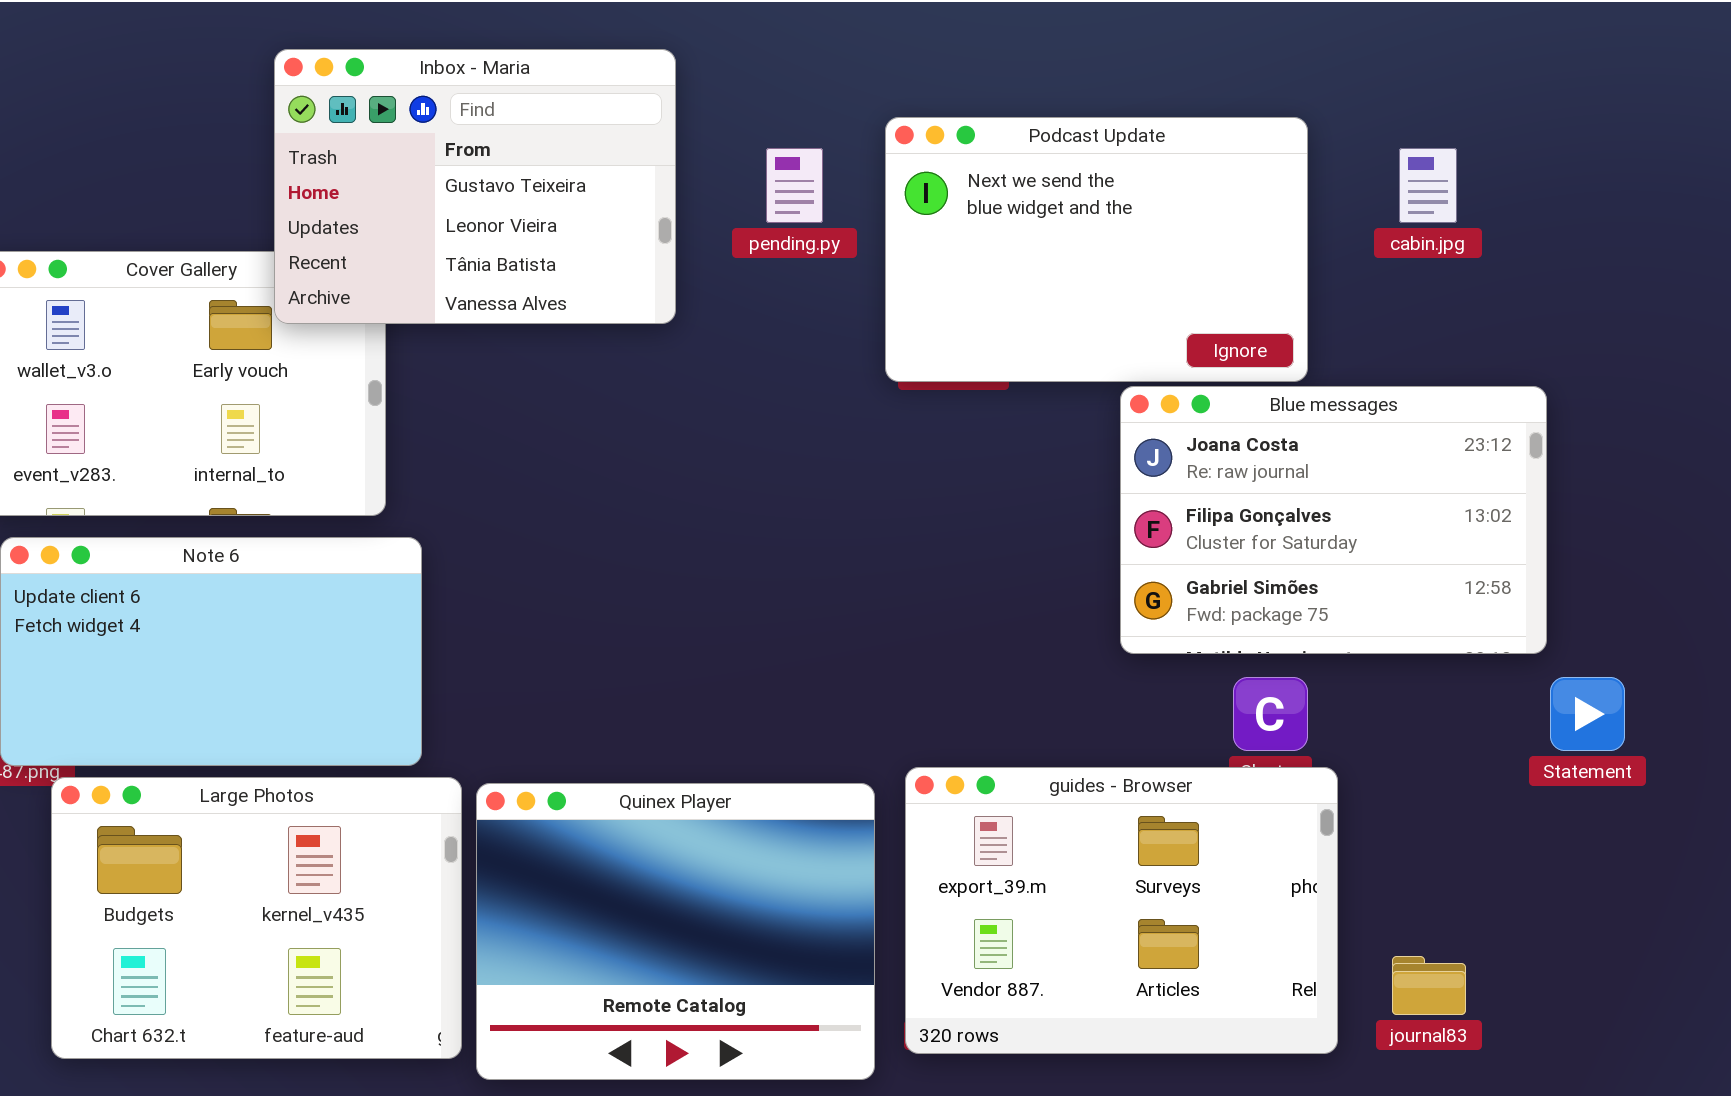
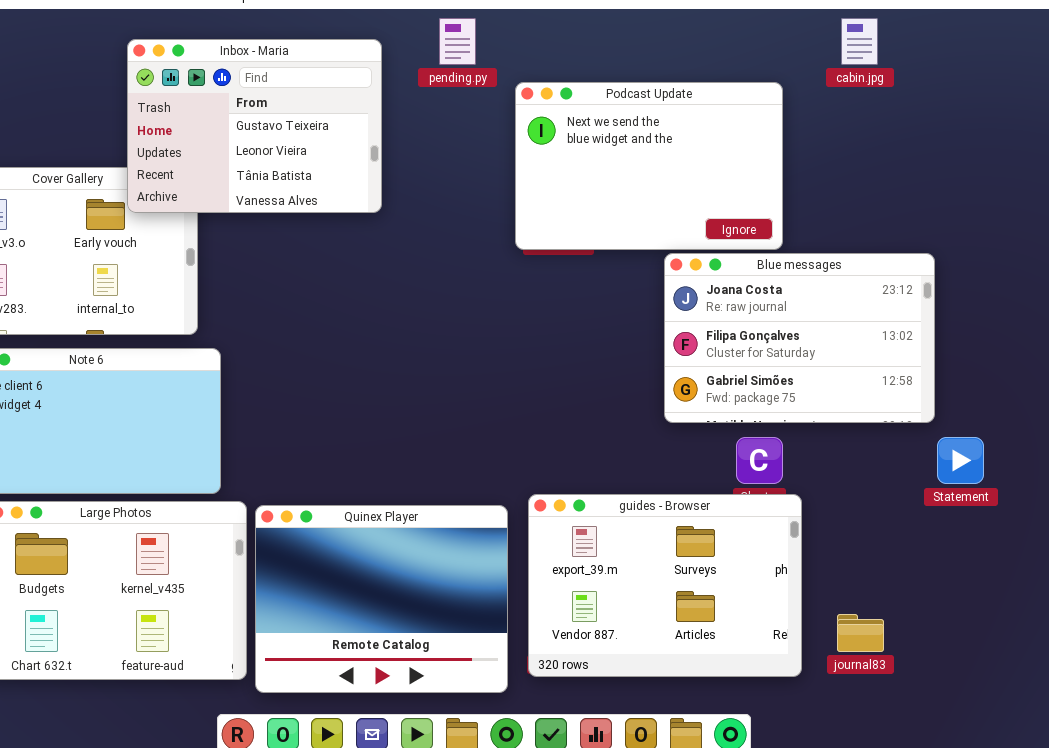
pending.py: [766,148,823,223] -> [439,18,476,65], moved
cabin.jpg: [1399,148,1457,223] -> [841,18,878,65], moved

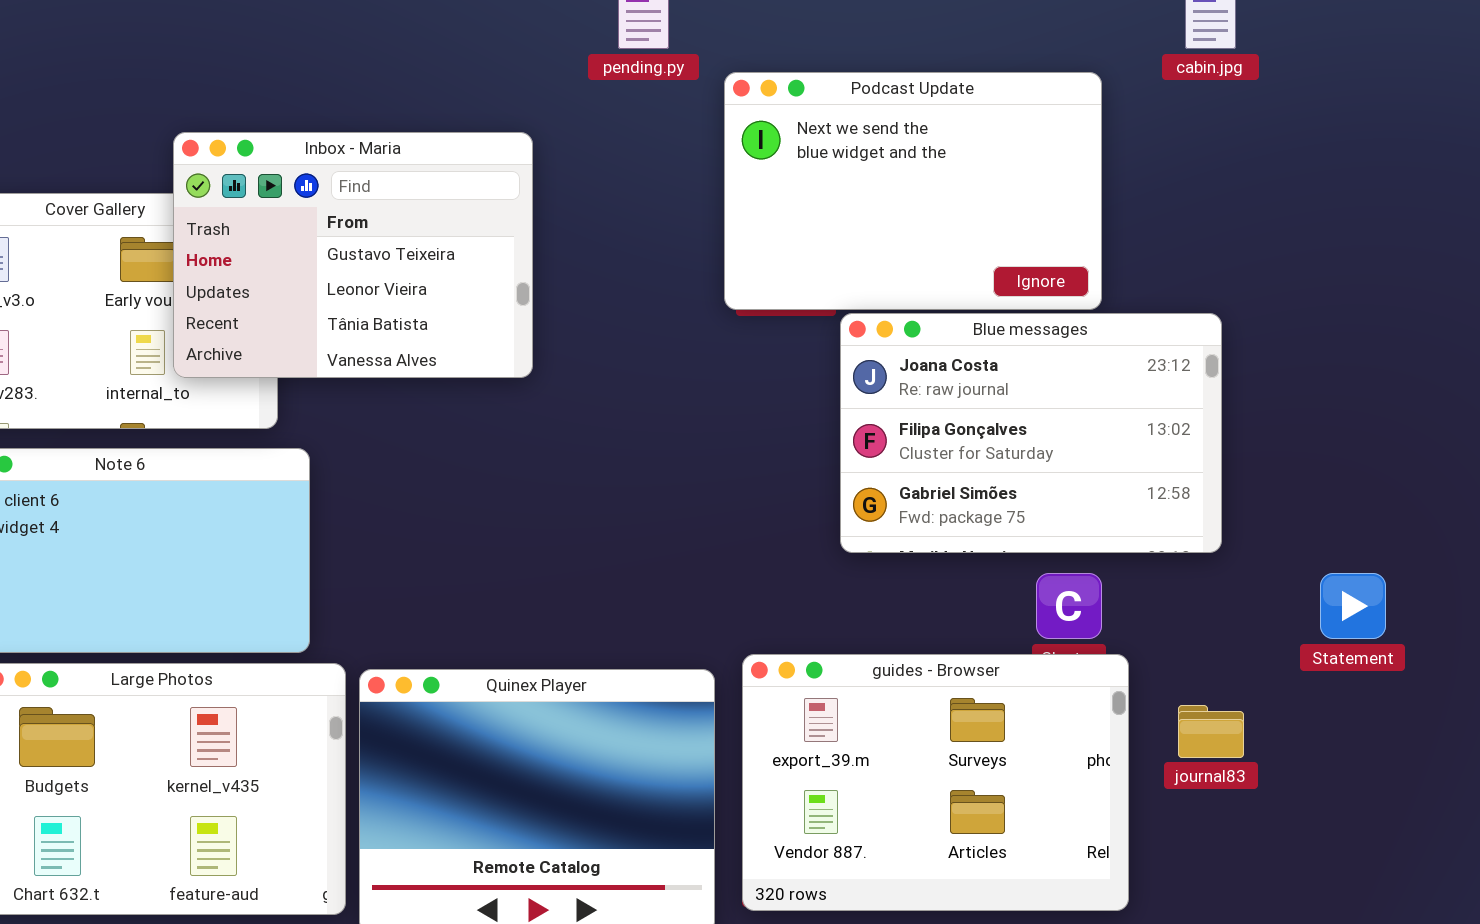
Inbox - Maria: [127,39,382,213] -> [173,132,533,378], moved
Blue messages: [664,253,935,423] -> [840,313,1222,553], moved
journal83: [837,614,884,652] -> [1178,705,1244,758], moved

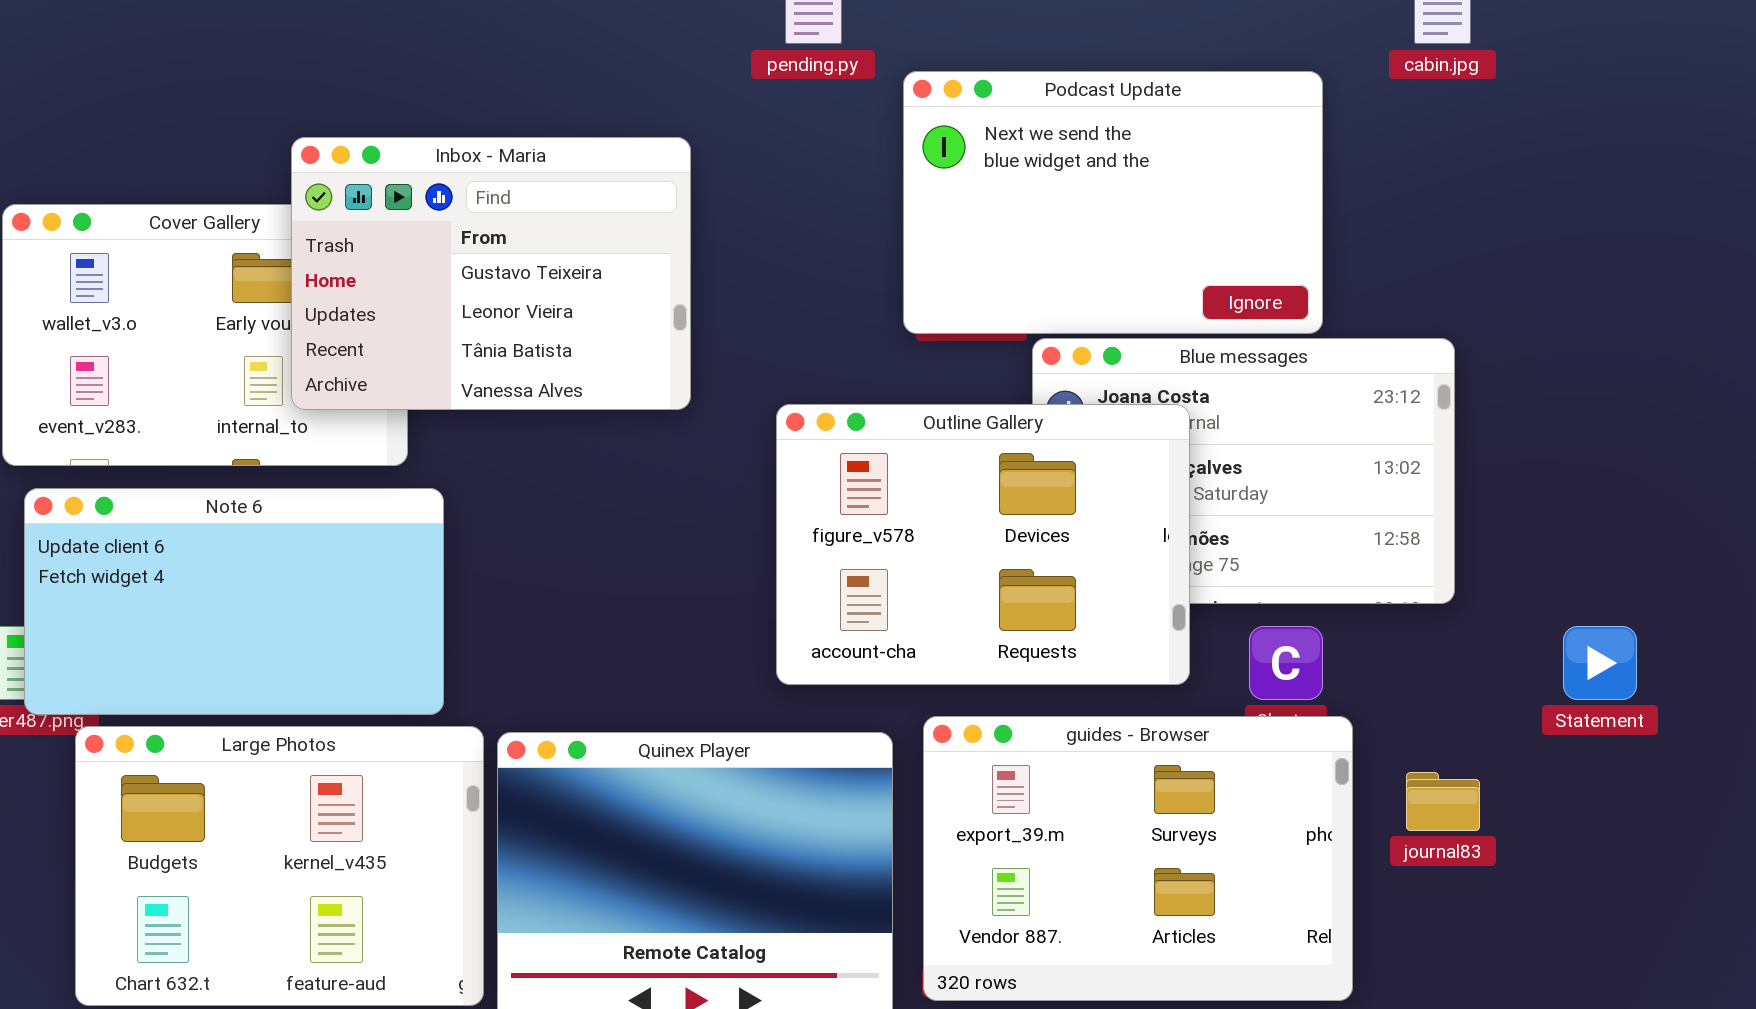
Outline Gallery: none -> [776,404,1190,685], opened

